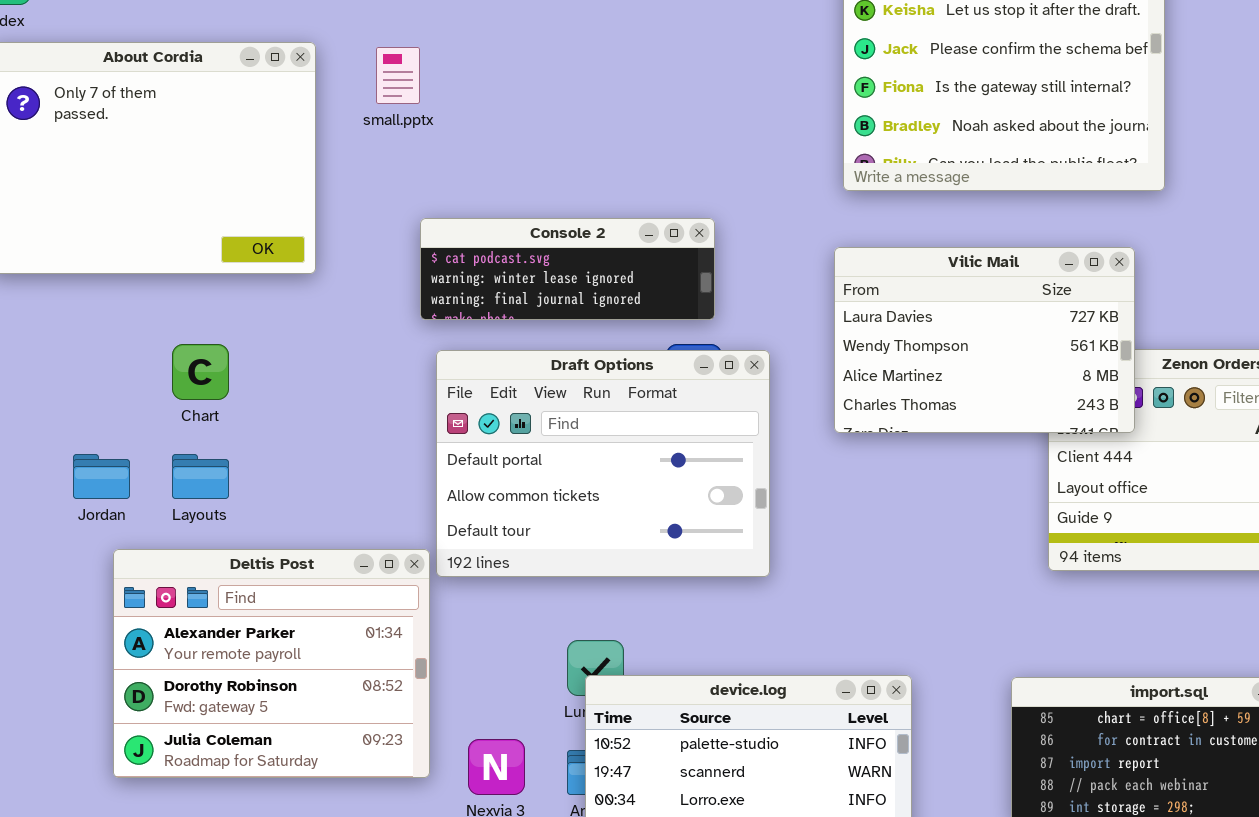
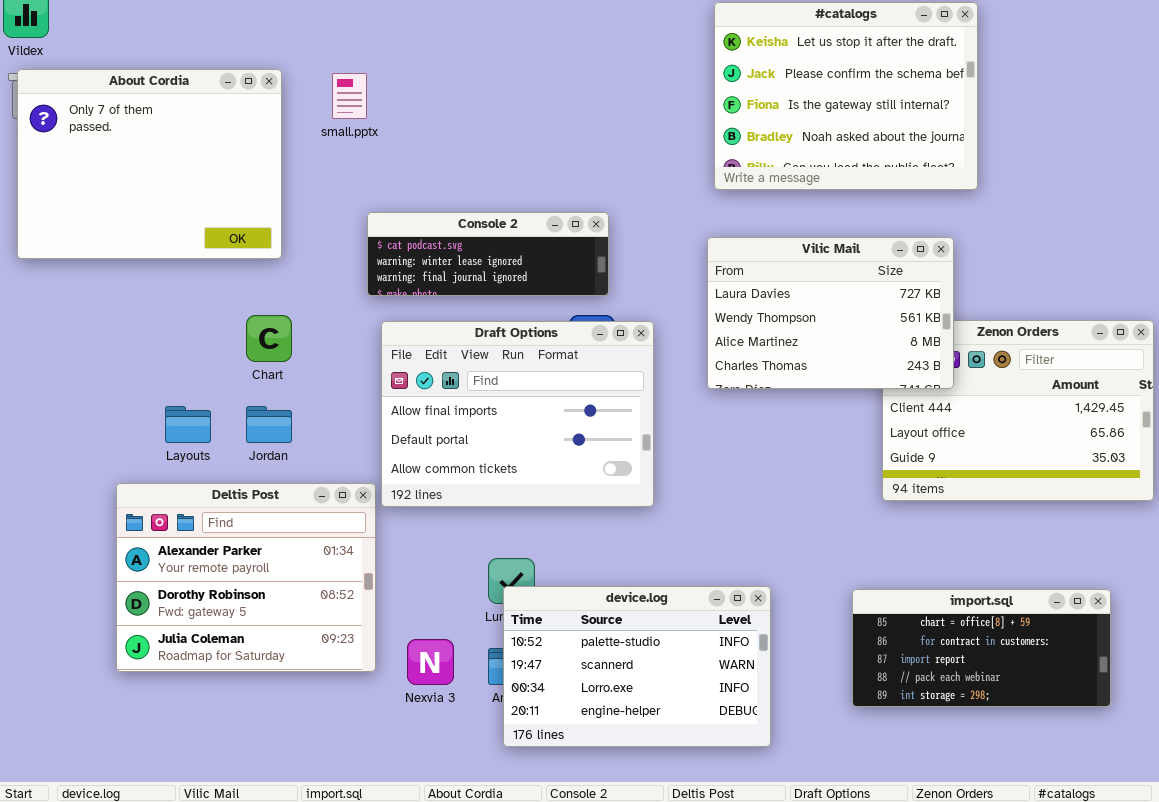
Chart: [172,344,229,400] -> [246,315,292,362], moved
Draft Options: [436,350,770,577] -> [381,321,654,507], scrolled up 1 row
Jordan: [73,454,130,499] -> [246,406,292,443], moved

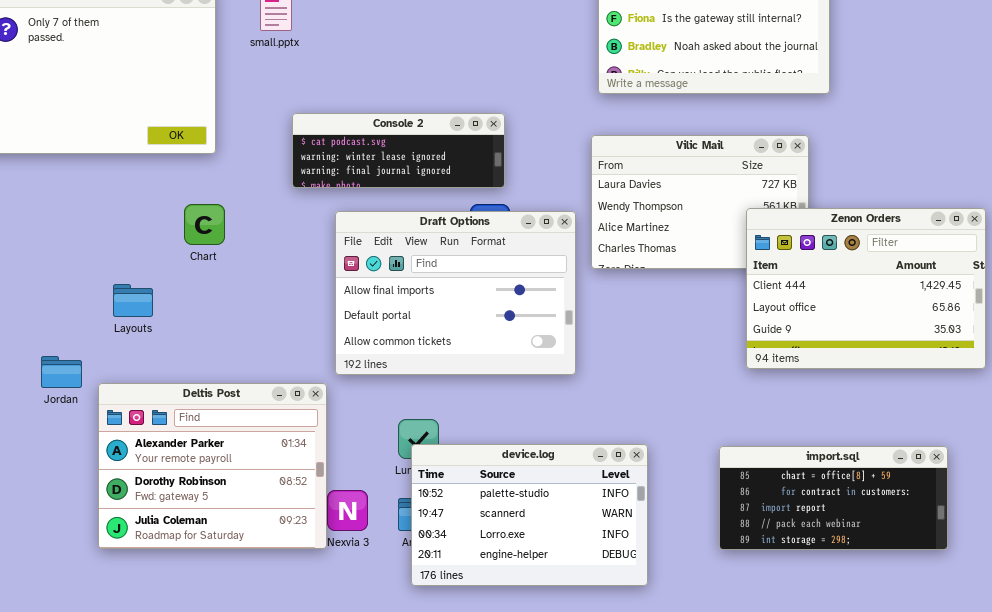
Zenon Orders: [882,320,1154,501] -> [746,208,986,369], raised
Draft Options: [381,321,654,507] -> [335,211,576,375], moved
Jordan: [246,406,292,443] -> [41,356,82,388], moved
Deltis Post: [116,483,376,672] -> [98,383,327,549], moved

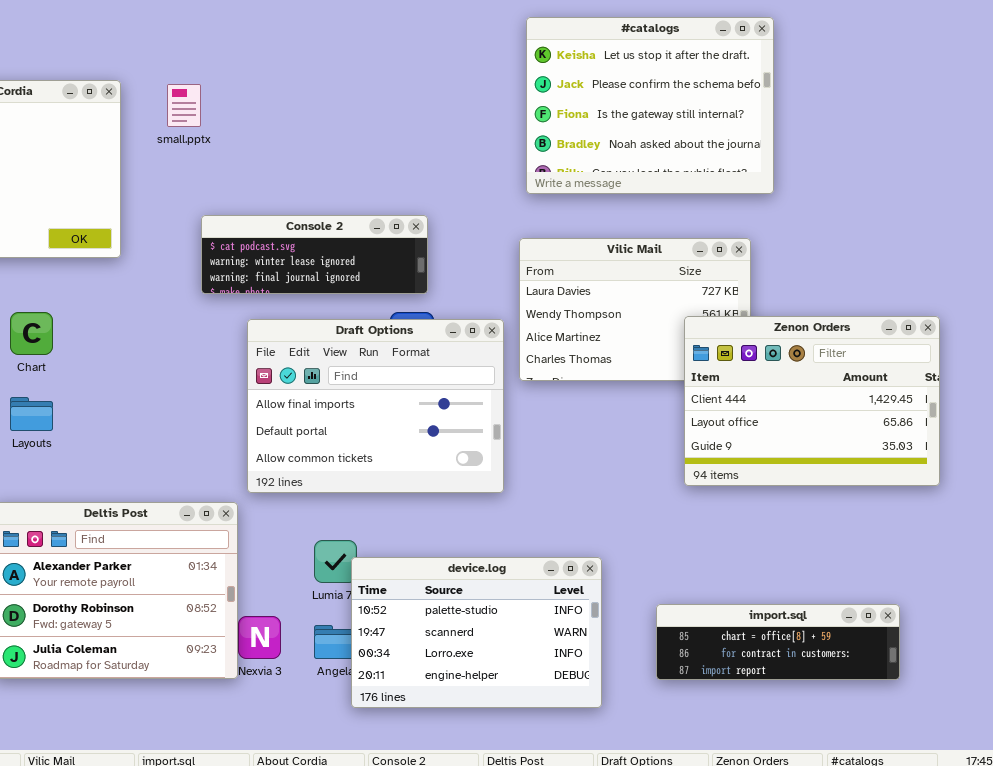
Chart: [184,204,225,245] -> [10,312,53,355], moved
device.log: [411,444,648,586] -> [351,557,602,708], moved
import.sql: [719,446,948,550] -> [656,604,900,680], resized

